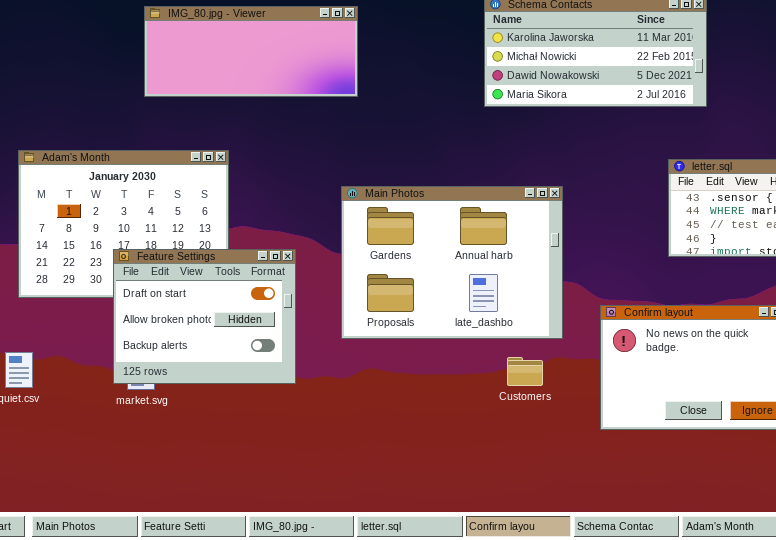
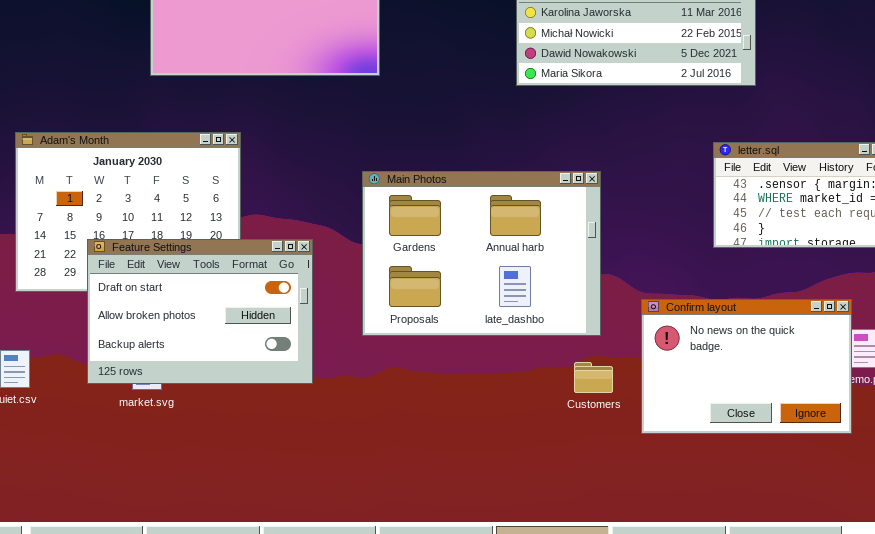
Feature Settings: [113,249,296,384] -> [87,239,313,384], resized
Customers: [507,357,543,386] -> [574,362,613,393], moved

